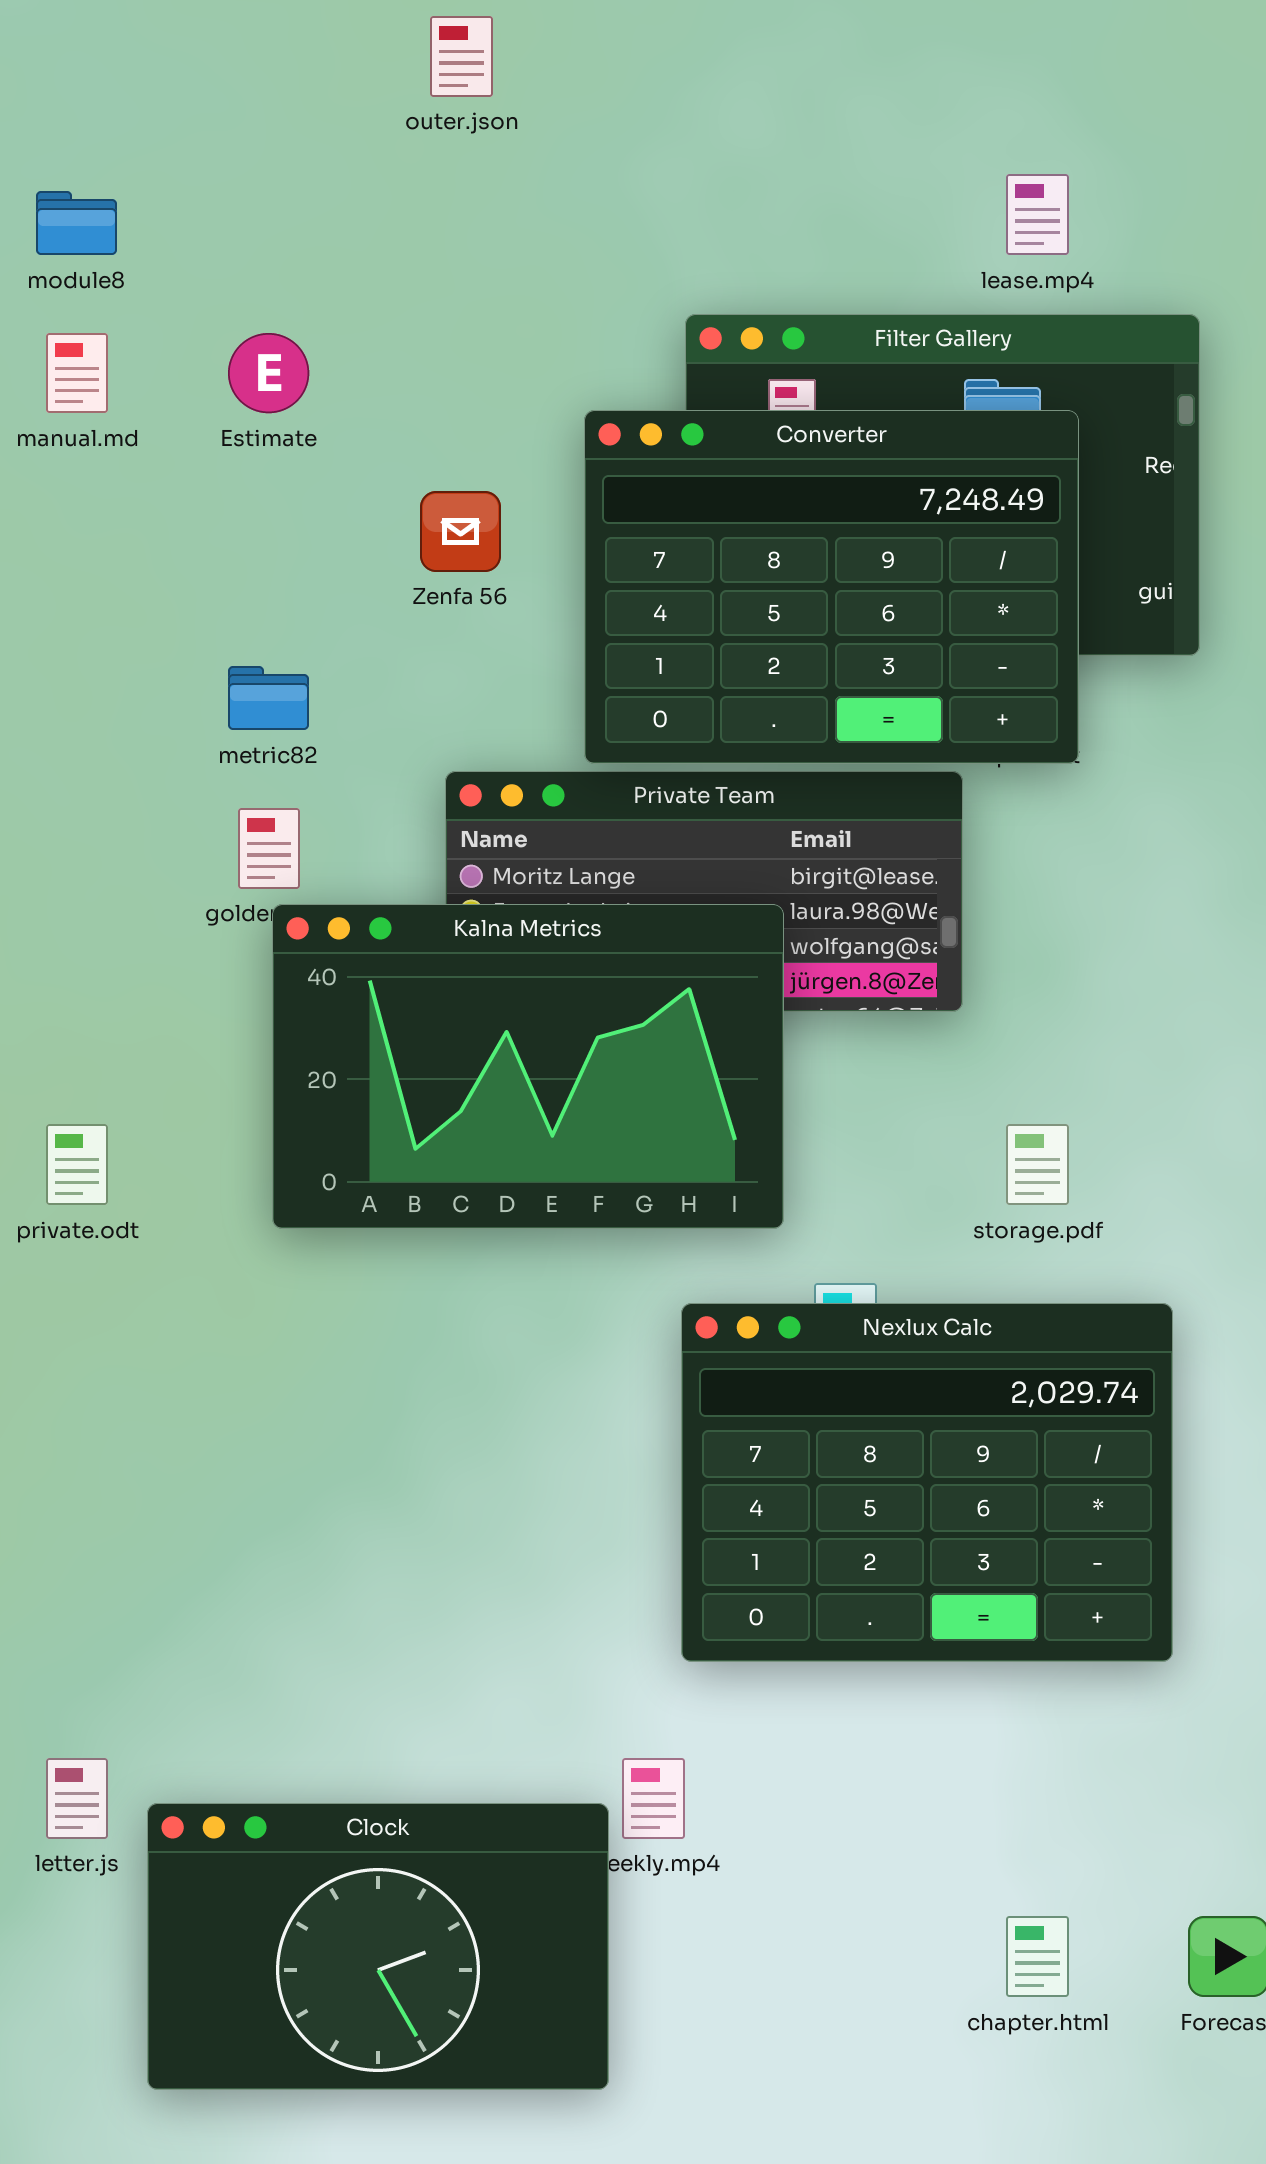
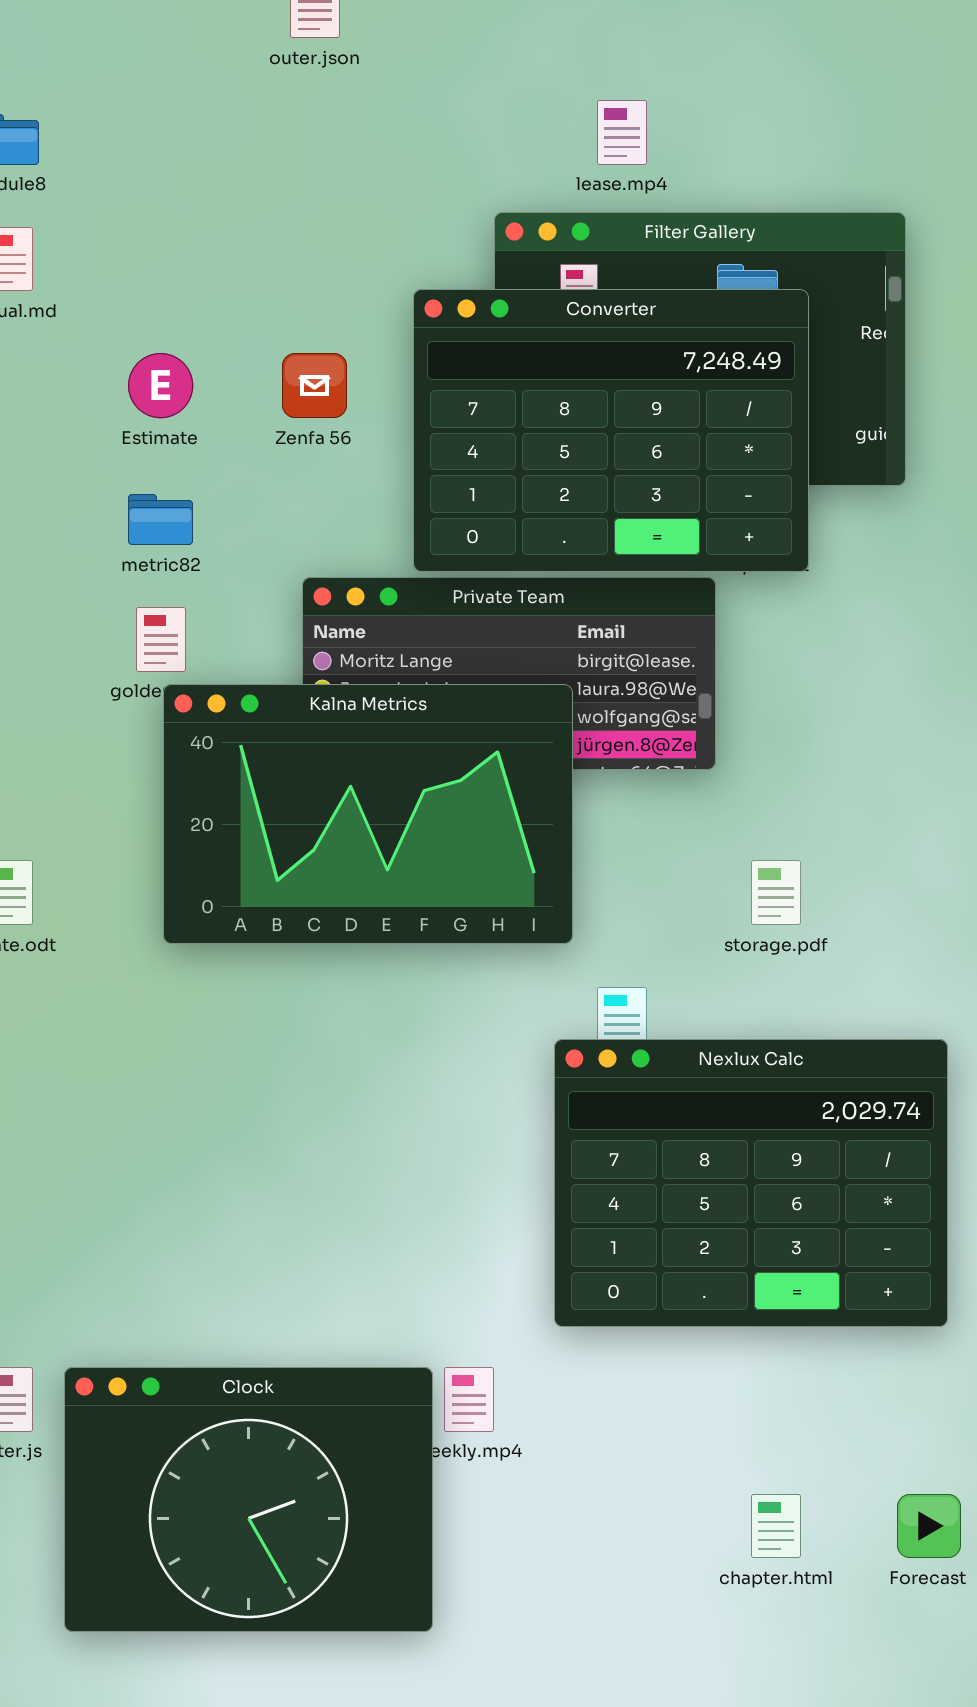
lease.mp4: [1006,174,1069,255] -> [597,100,647,165], moved
Estimate: [228,333,309,413] -> [128,353,193,418], moved
Nexlux Calc: [681,1303,1173,1662] -> [554,1039,948,1327], moved
Clock: [147,1803,609,2090] -> [64,1367,433,1632], resized

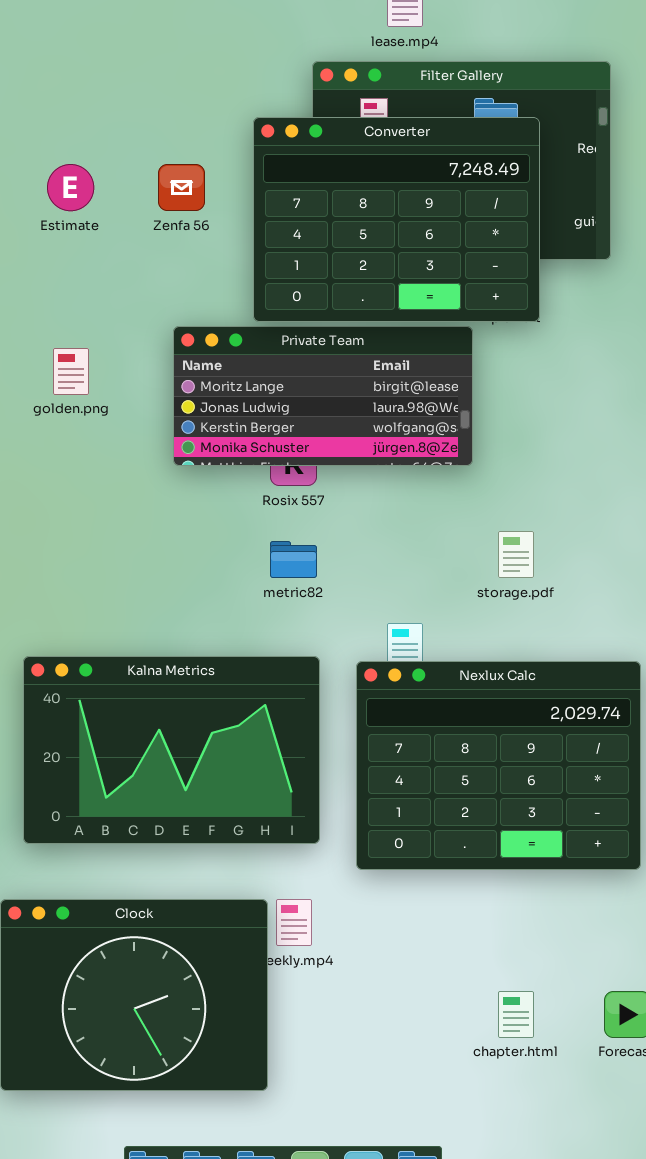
metric82: [128,494,193,545] -> [270,541,317,578], moved
Kalna Metrics: [163,684,573,944] -> [23,656,320,844], moved

